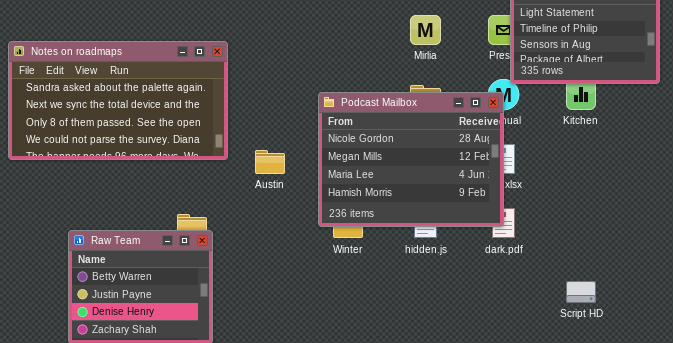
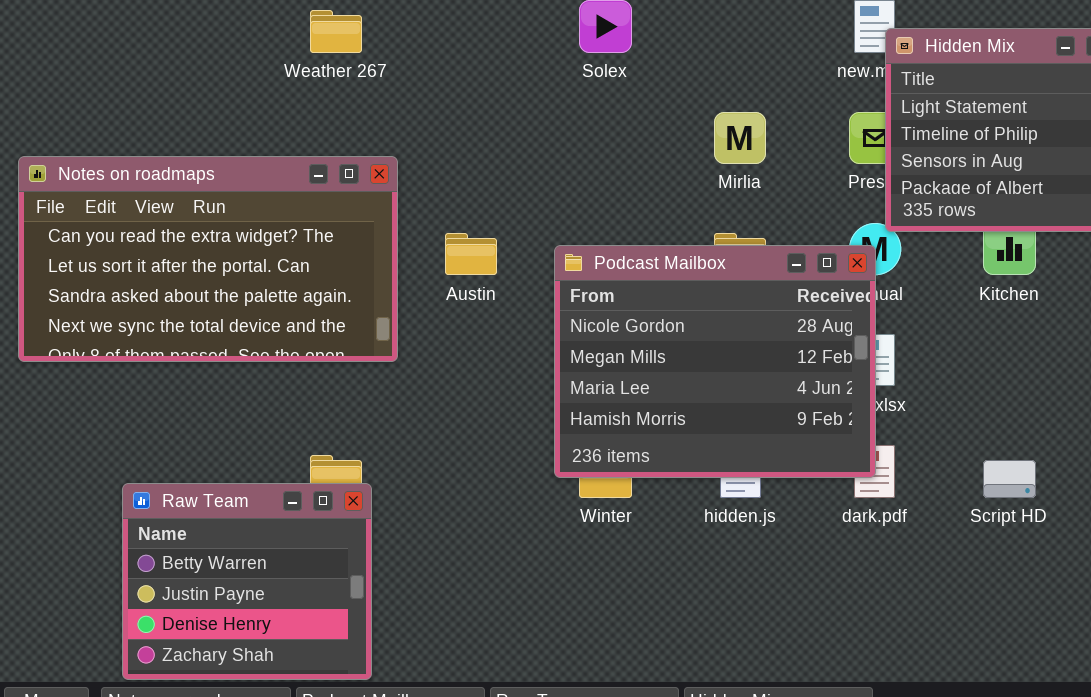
Notes on roadmaps: [8,41,228,160] -> [18,156,398,362], scrolled up 2 rows
Austin: [255,150,285,174] -> [445,233,497,275], moved
Script HD: [566,281,596,303] -> [983,460,1036,498], moved

